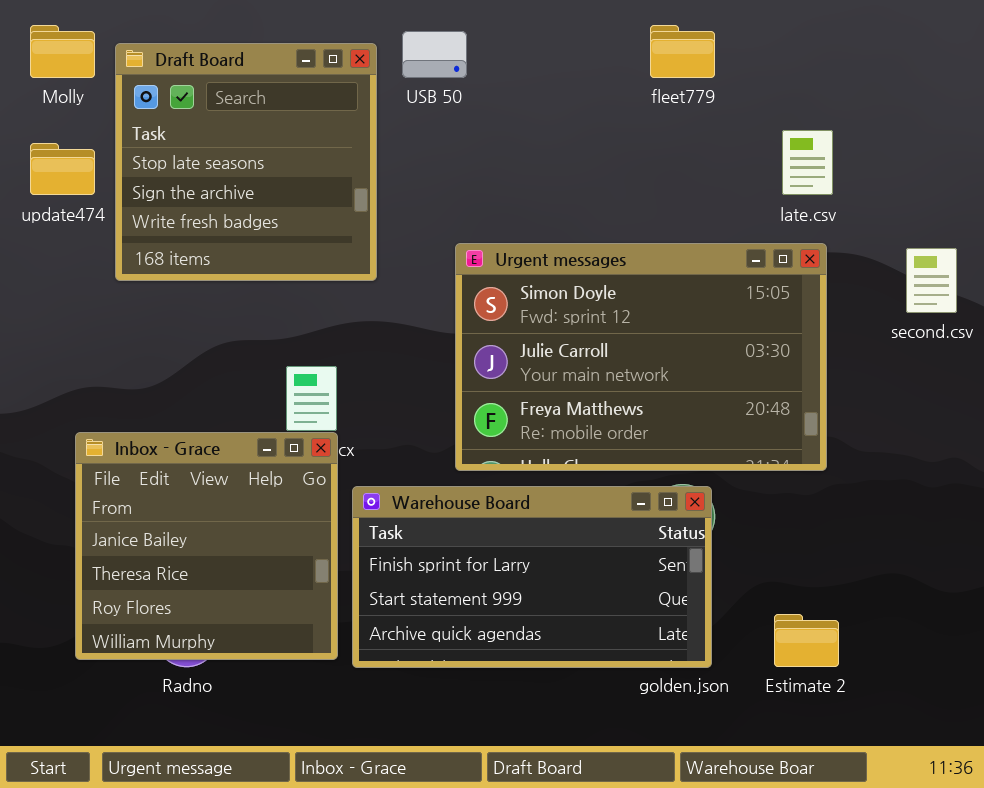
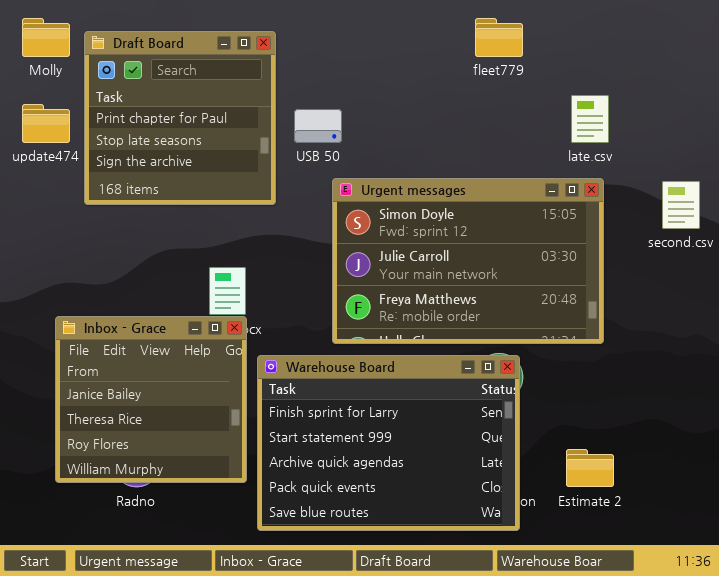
USB 50: [402,31,467,78] -> [294,109,342,143], moved
Draft Board: [115,43,377,281] -> [84,31,276,205], scrolled up 1 row
Warehouse Board: [352,486,712,668] -> [257,355,520,531], resized

